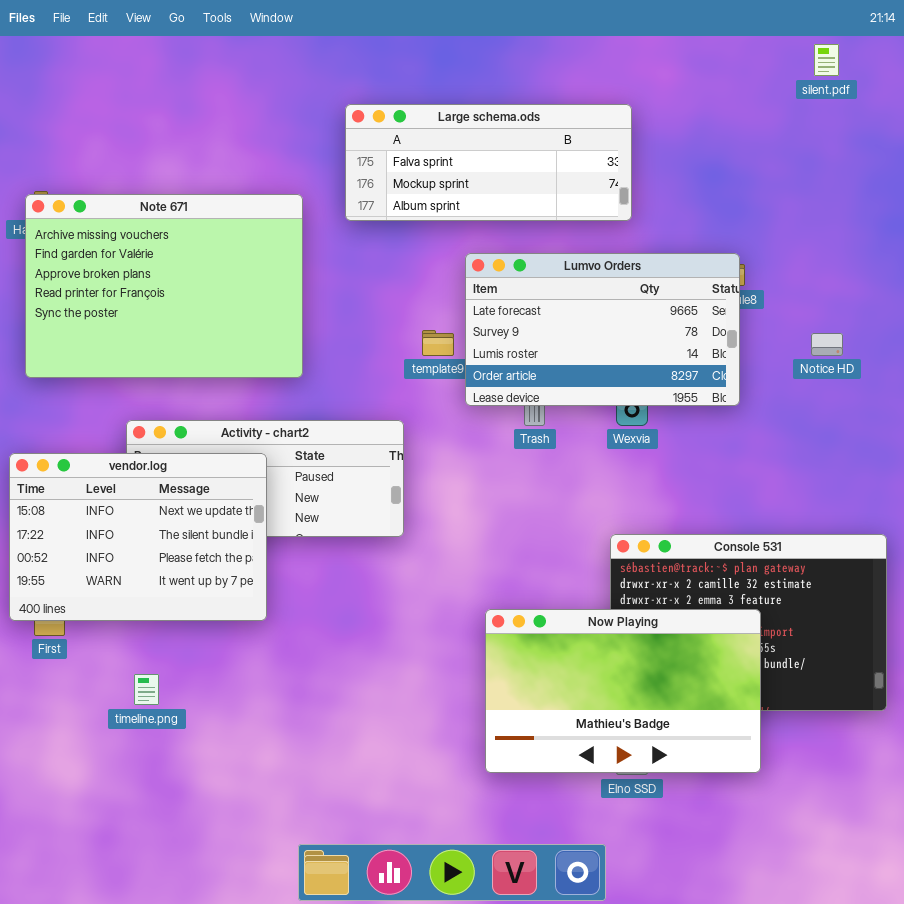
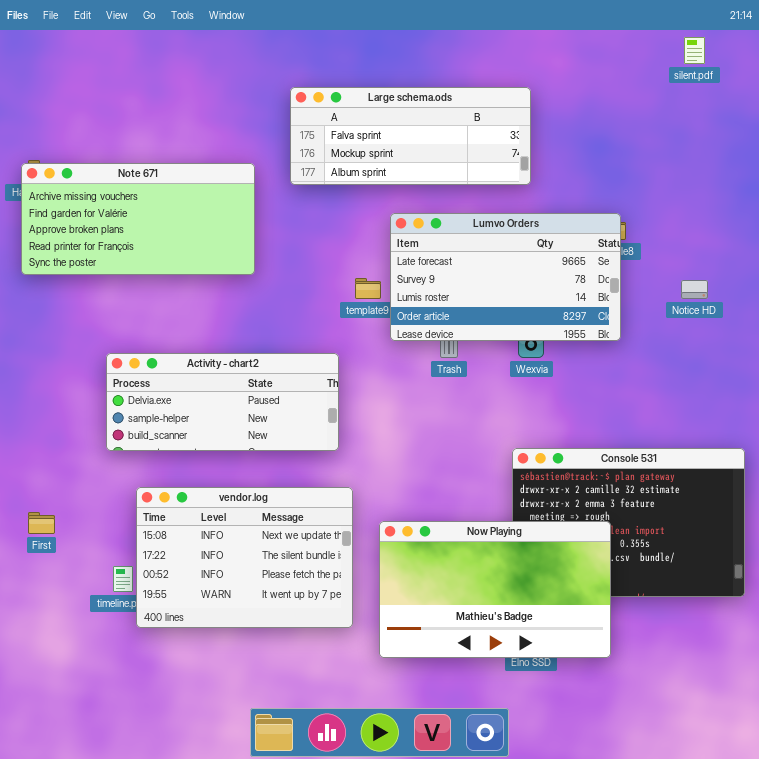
Note 671: [25,194,303,378] -> [21,163,255,275], resized
vendor.log: [9,453,267,621] -> [136,487,353,628], moved
Now Playing: [485,609,761,773] -> [379,521,611,658], moved

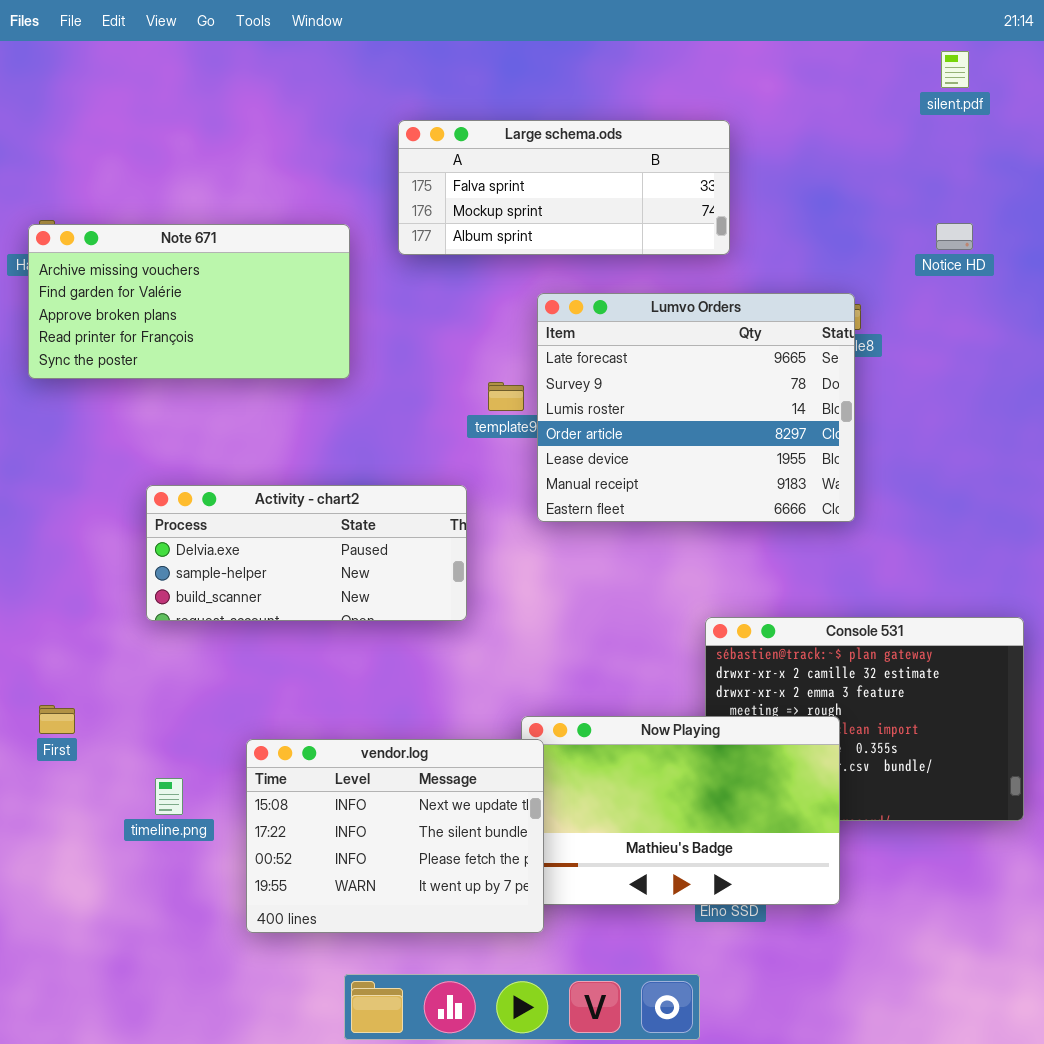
Lumvo Orders: [390,213,621,341] -> [537,293,855,522], resized
Notice HD: [681,280,708,299] -> [936,223,973,250], moved
vendor.log: [136,487,353,628] -> [246,739,544,933], moved

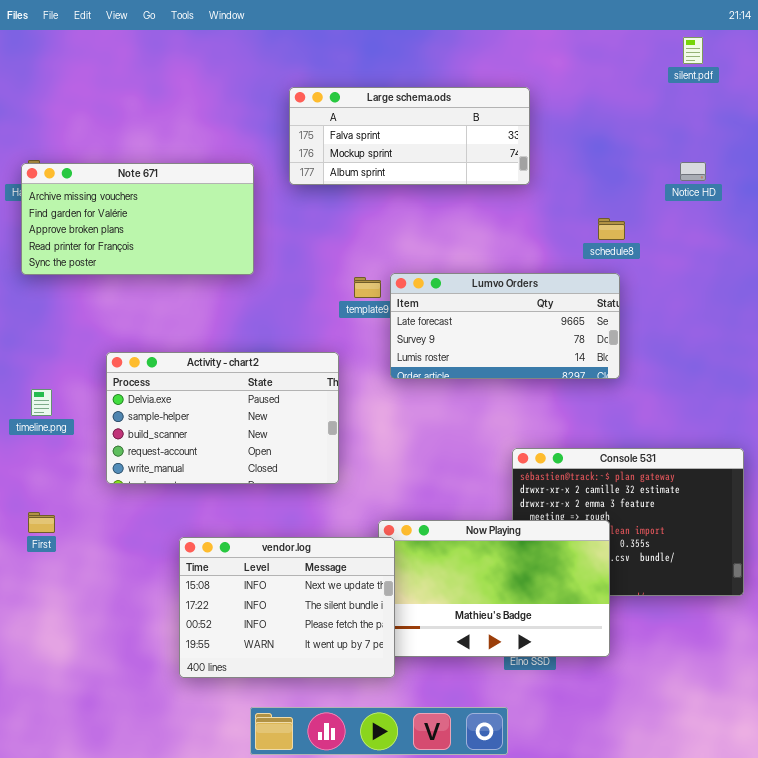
Lumvo Orders: [537,293,855,522] -> [390,273,620,379], resized
Activity - chart2: [146,485,467,621] -> [106,352,339,484], resized
timeline.png: [155,778,183,815] -> [31,389,52,416], moved

